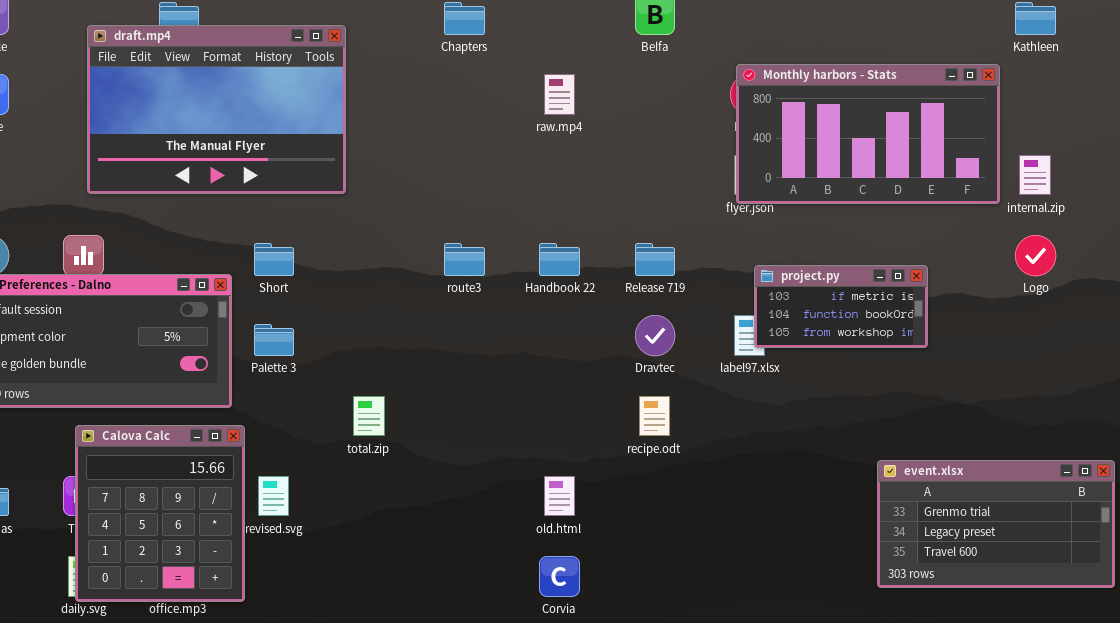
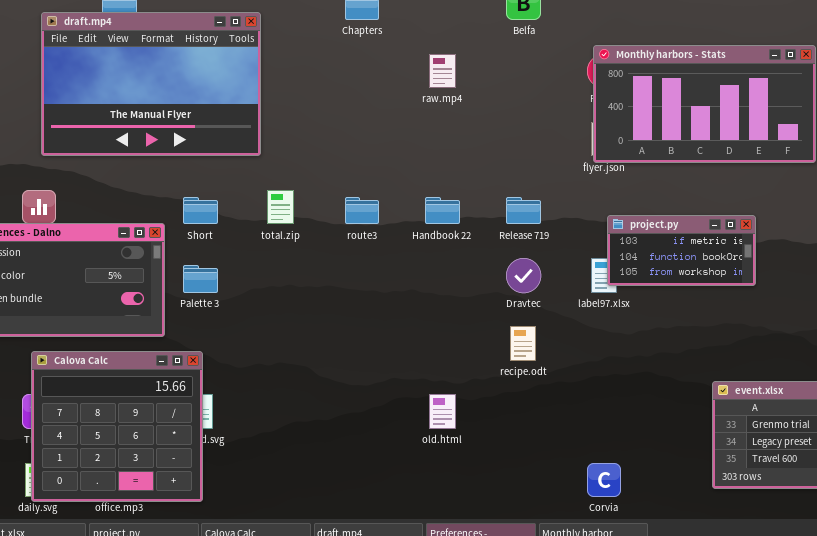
total.zip: [353,396,385,436] -> [267,190,294,224], moved
Calova Calc: [75,425,245,602] -> [31,351,203,502], resized
Corvia: [539,556,580,597] -> [587,463,621,497], moved

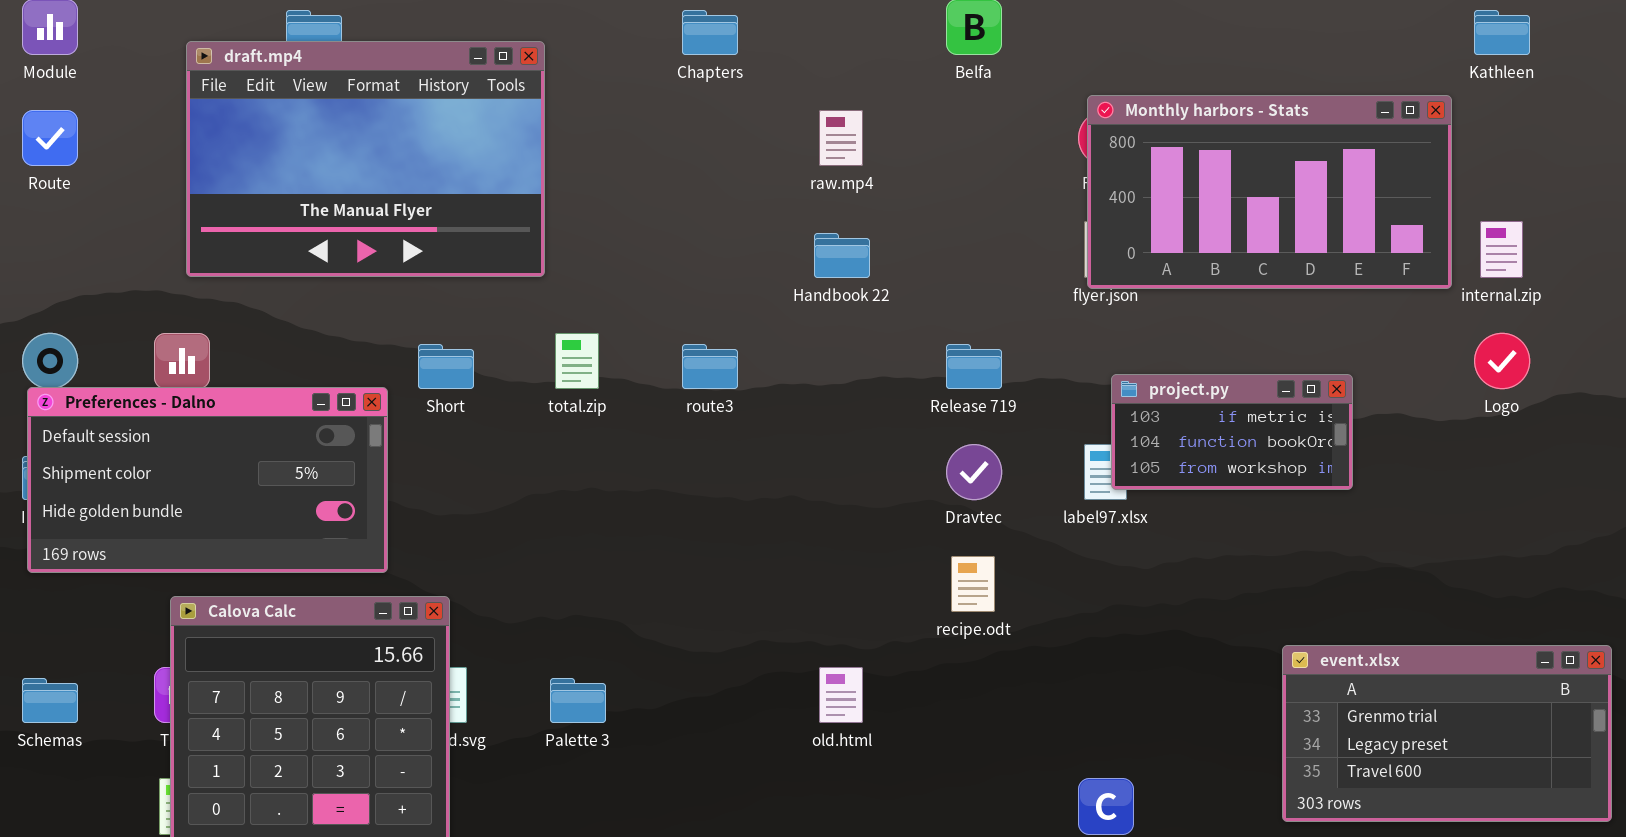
Handbook 22: [425,197,460,224] -> [814,233,870,278], moved
Palette 3: [183,265,218,293] -> [550,678,606,723], moved

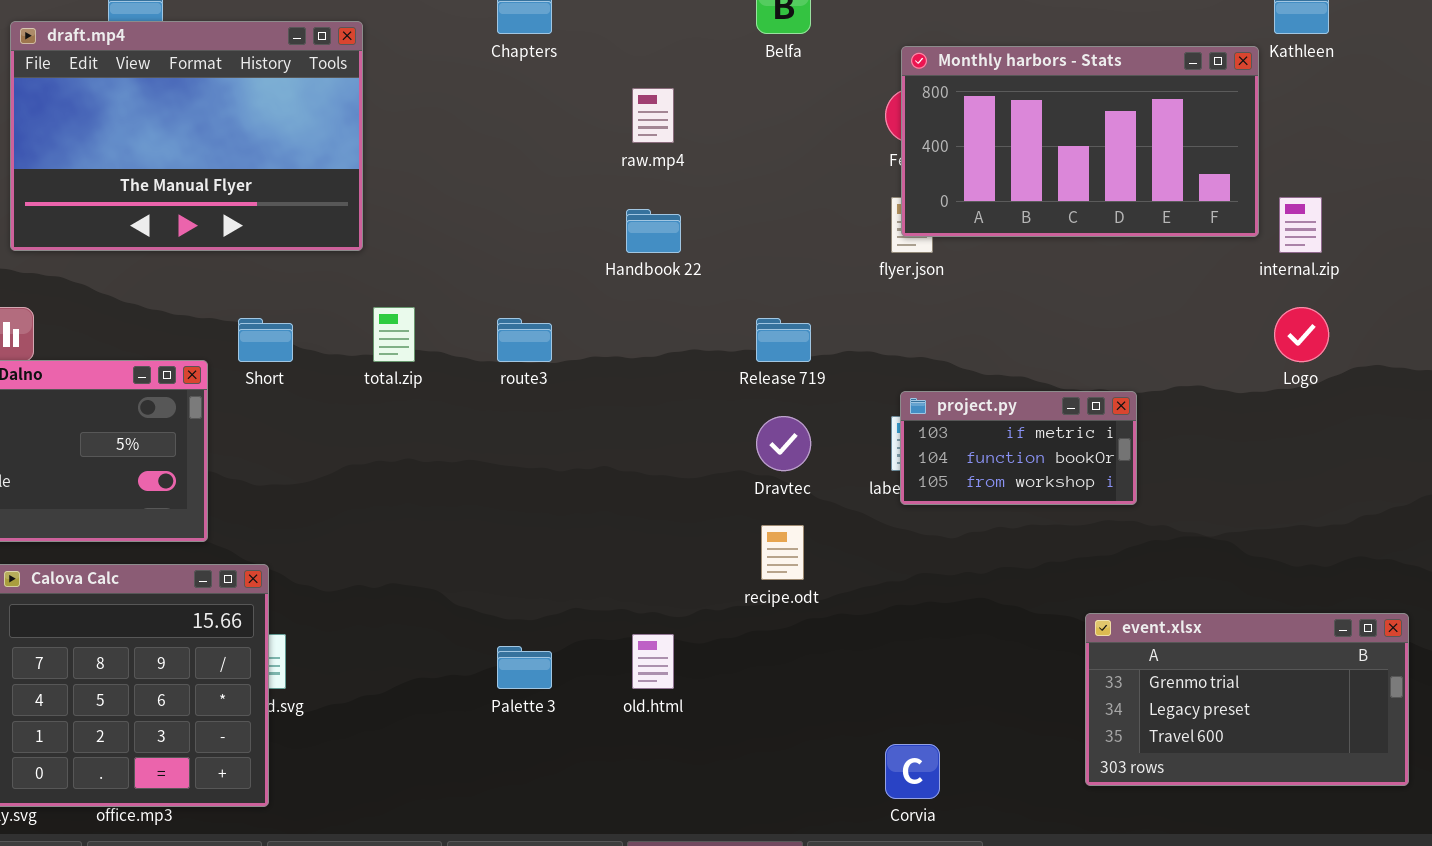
Monthly harbors - Stats: [1087,95,1452,289] -> [901,46,1259,237], moved
project.py: [1111,374,1353,490] -> [900,391,1137,505], moved
Palette 3: [550,678,606,723] -> [497,646,552,689], moved

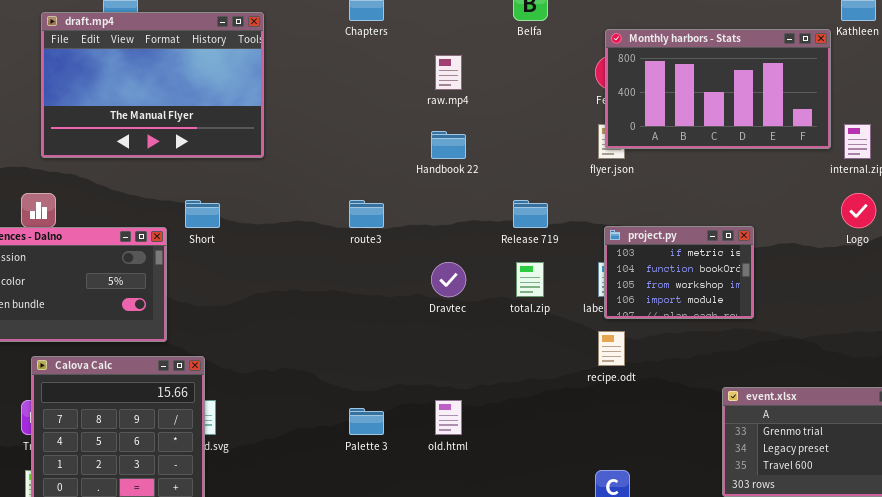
total.zip: [373,307,415,362] -> [516,262,544,297], moved
project.py: [900,391,1137,505] -> [604,226,754,319], resized
Dravtec: [756,416,811,471] -> [431,262,466,297], moved
recipe.odt: [761,525,804,580] -> [598,331,625,366], moved

